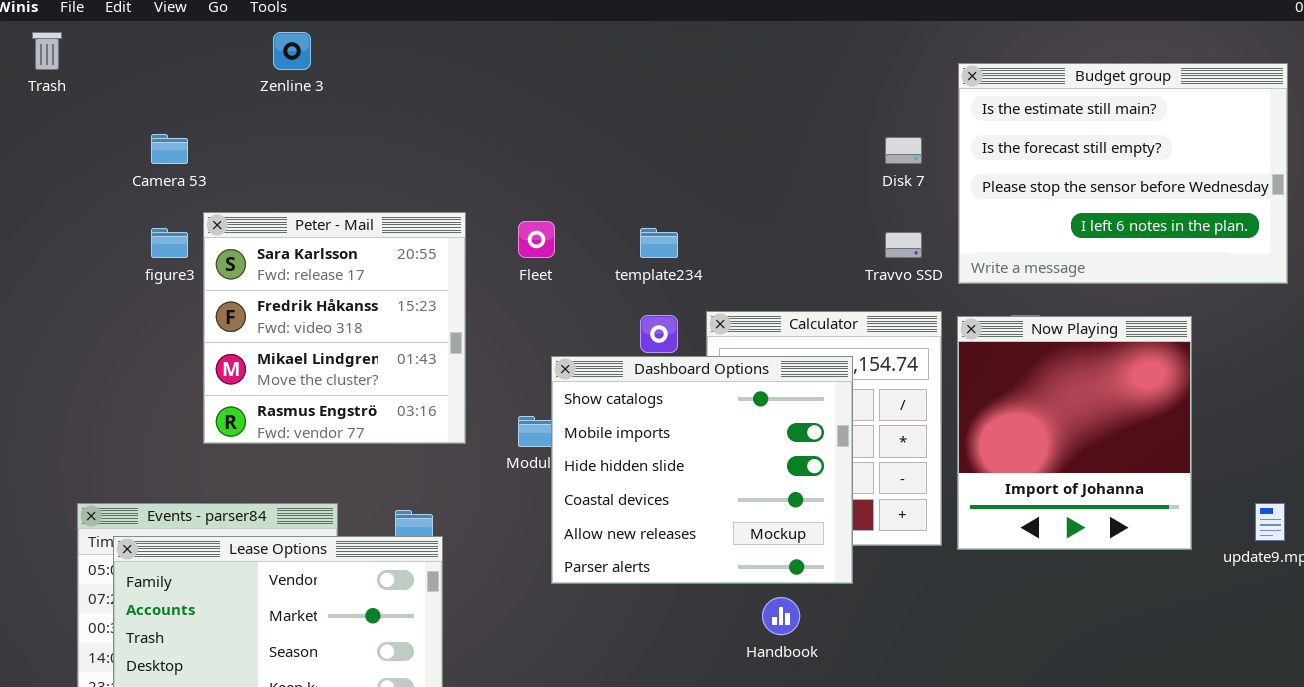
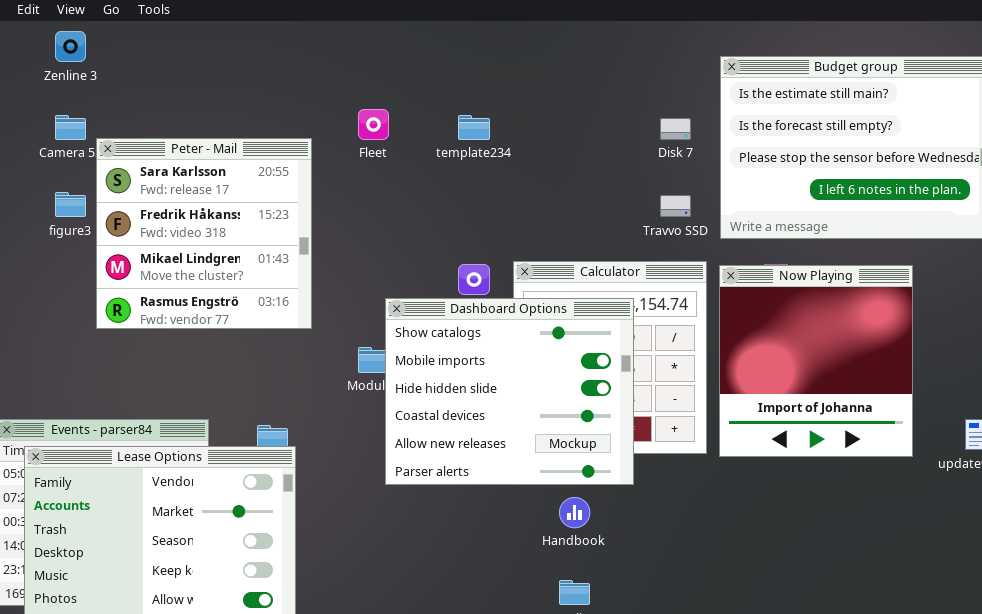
Zenline 3: [273,32,311,70] -> [55,31,86,62], moved
Peter - Mail: [203,212,466,444] -> [96,138,312,329], moved
Fleet: [518,221,555,258] -> [358,109,389,140], moved
template234: [640,228,678,258] -> [458,115,490,140], moved

